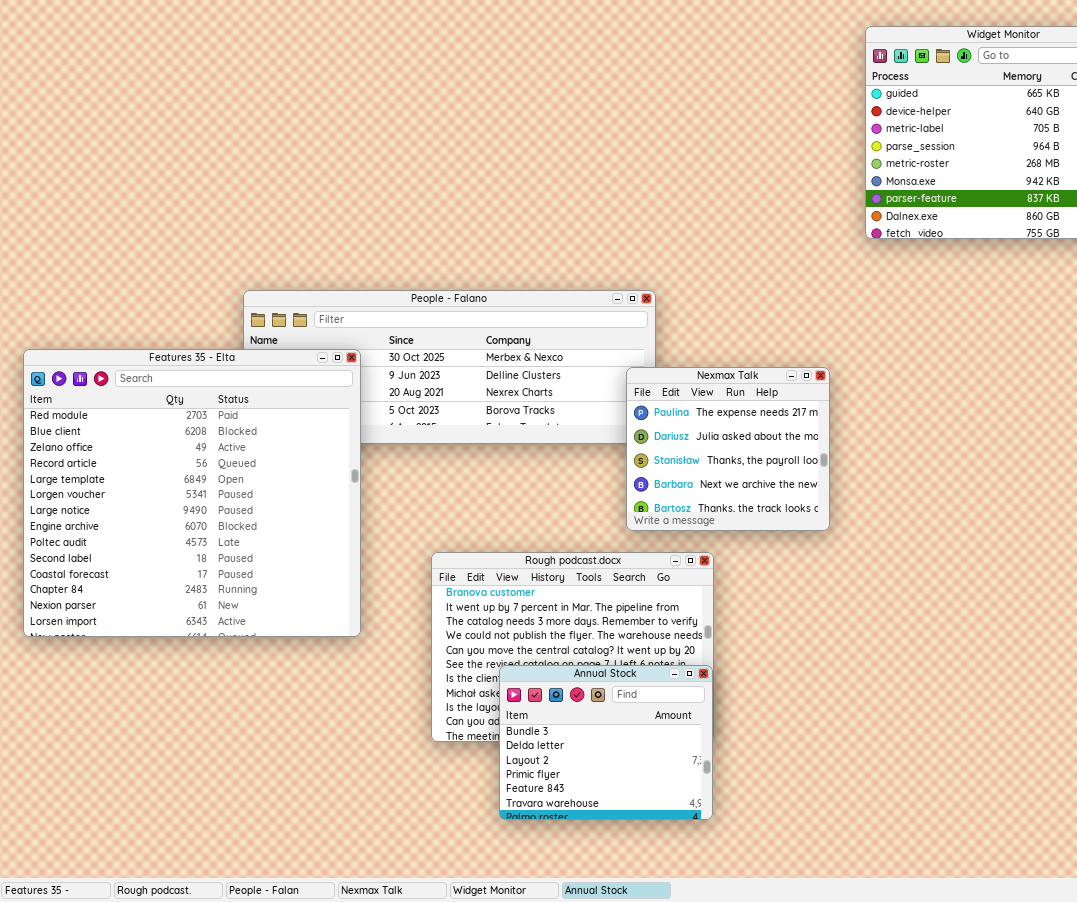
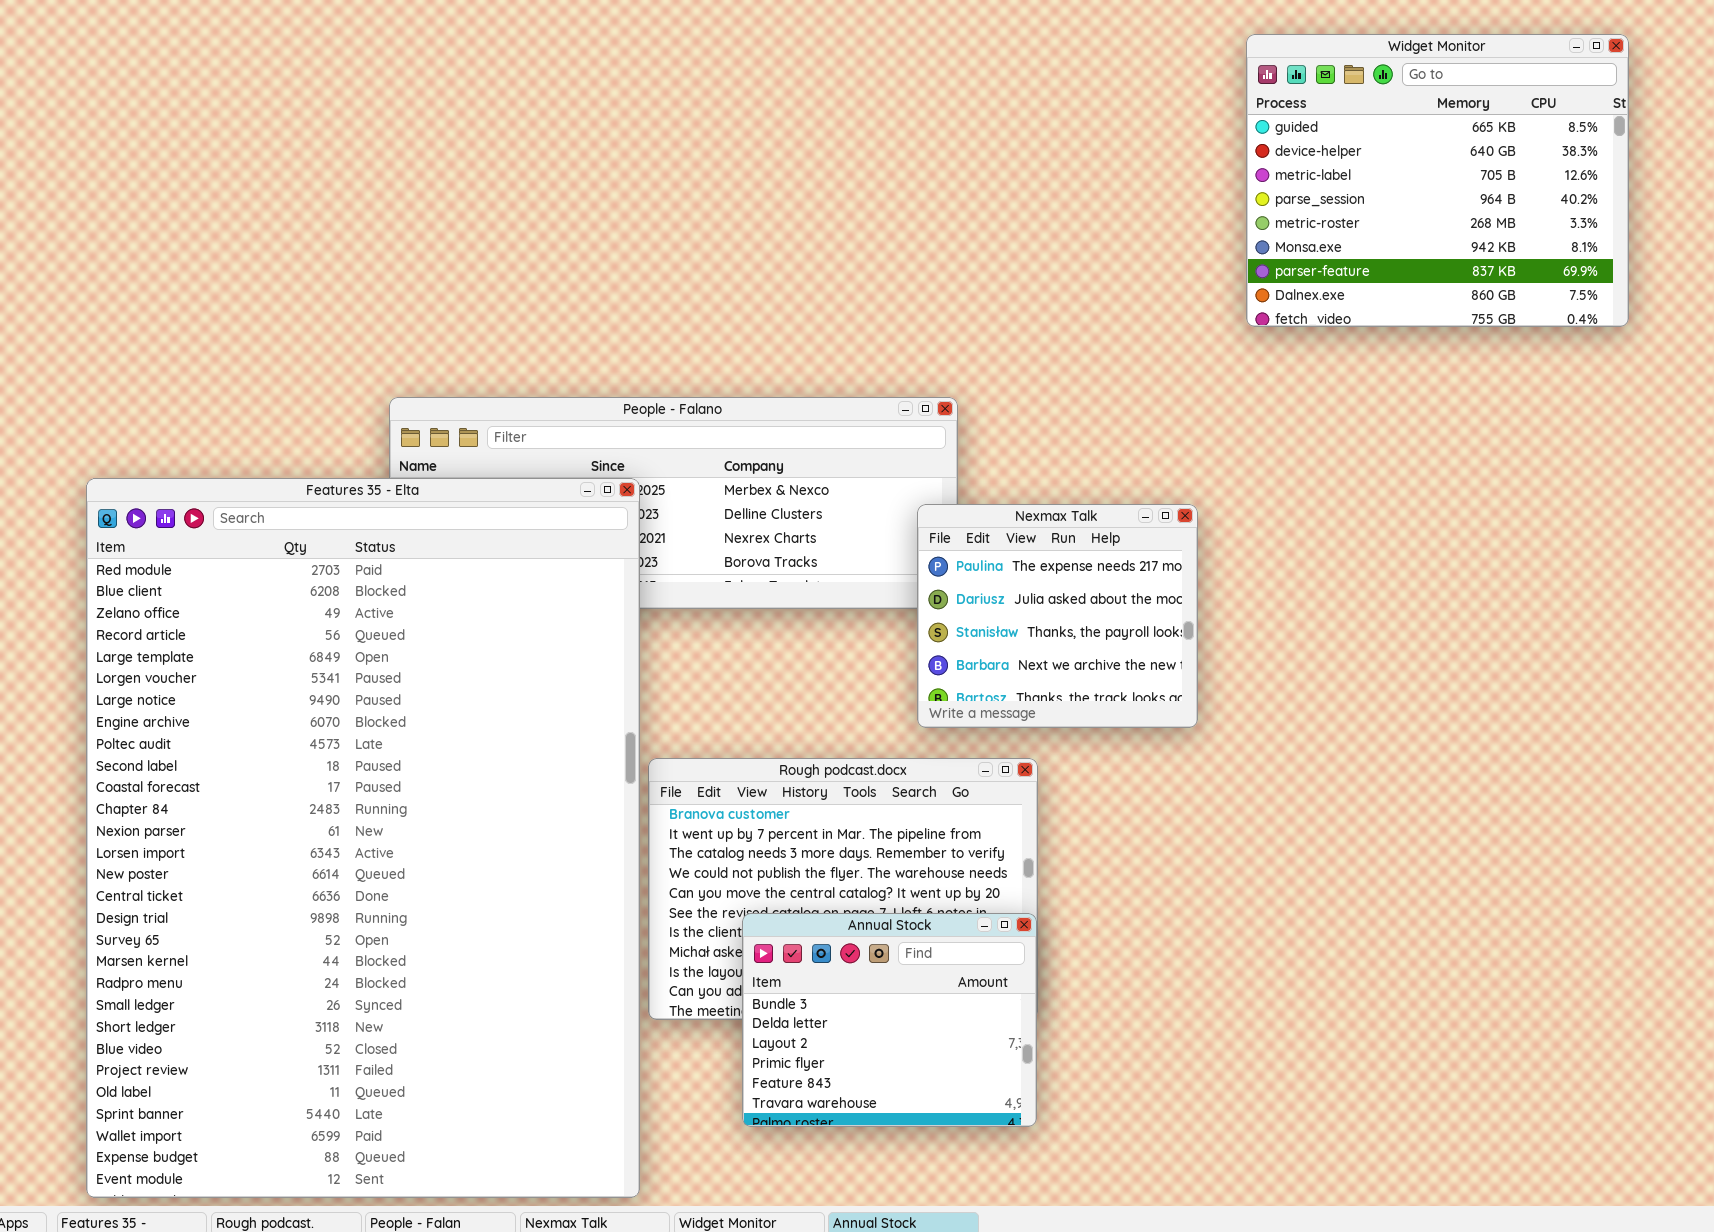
Features 35 - Elta: [23,349,361,637] -> [86,478,640,1198], resized

